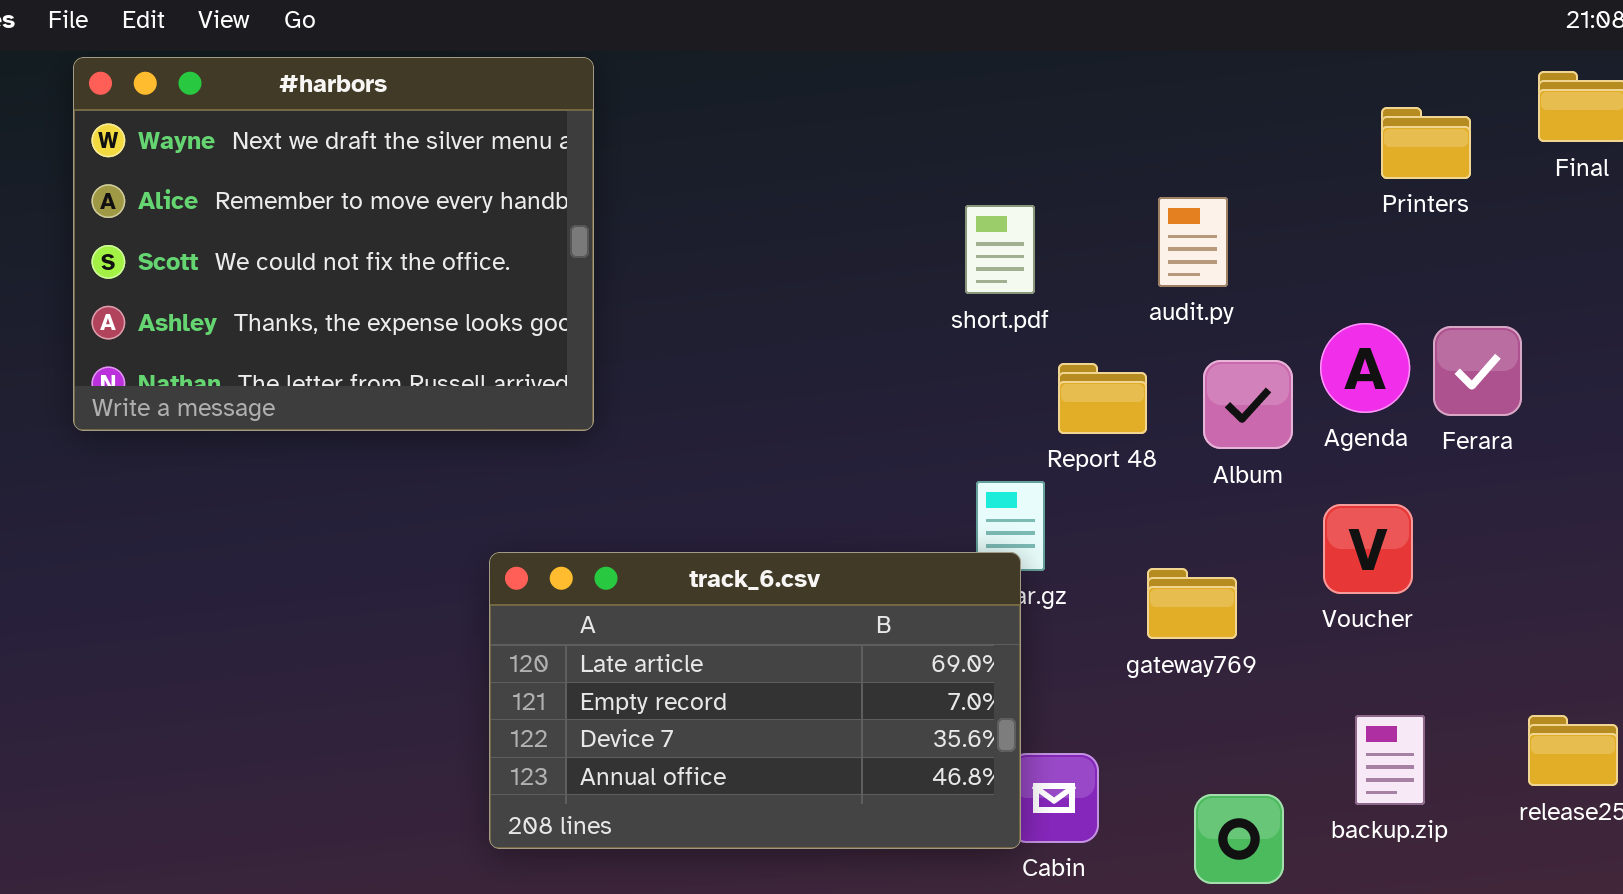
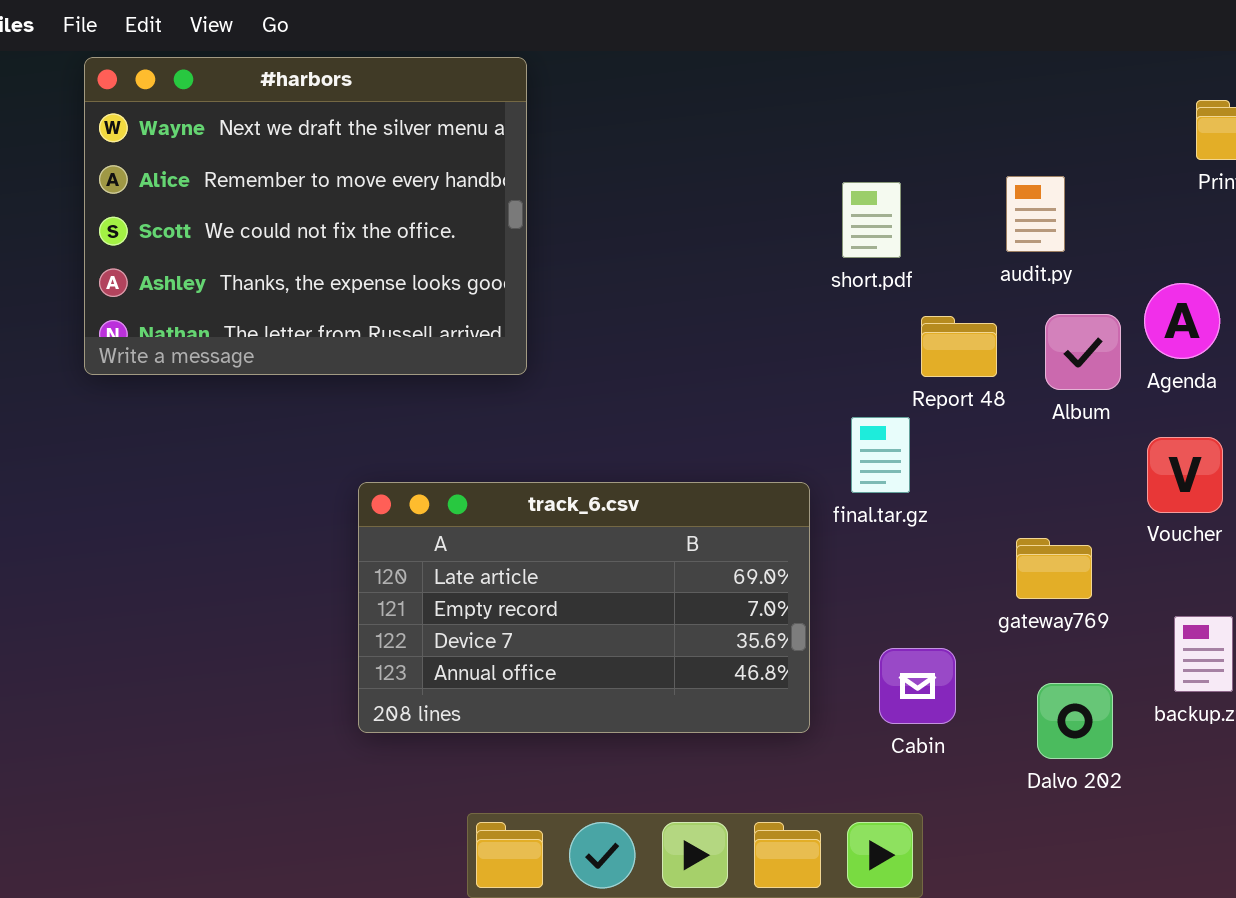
track_6.csv: [489,552,1021,849] -> [358,482,810,733], moved
gateway769: [1147,568,1237,639] -> [1016,538,1092,599], moved

